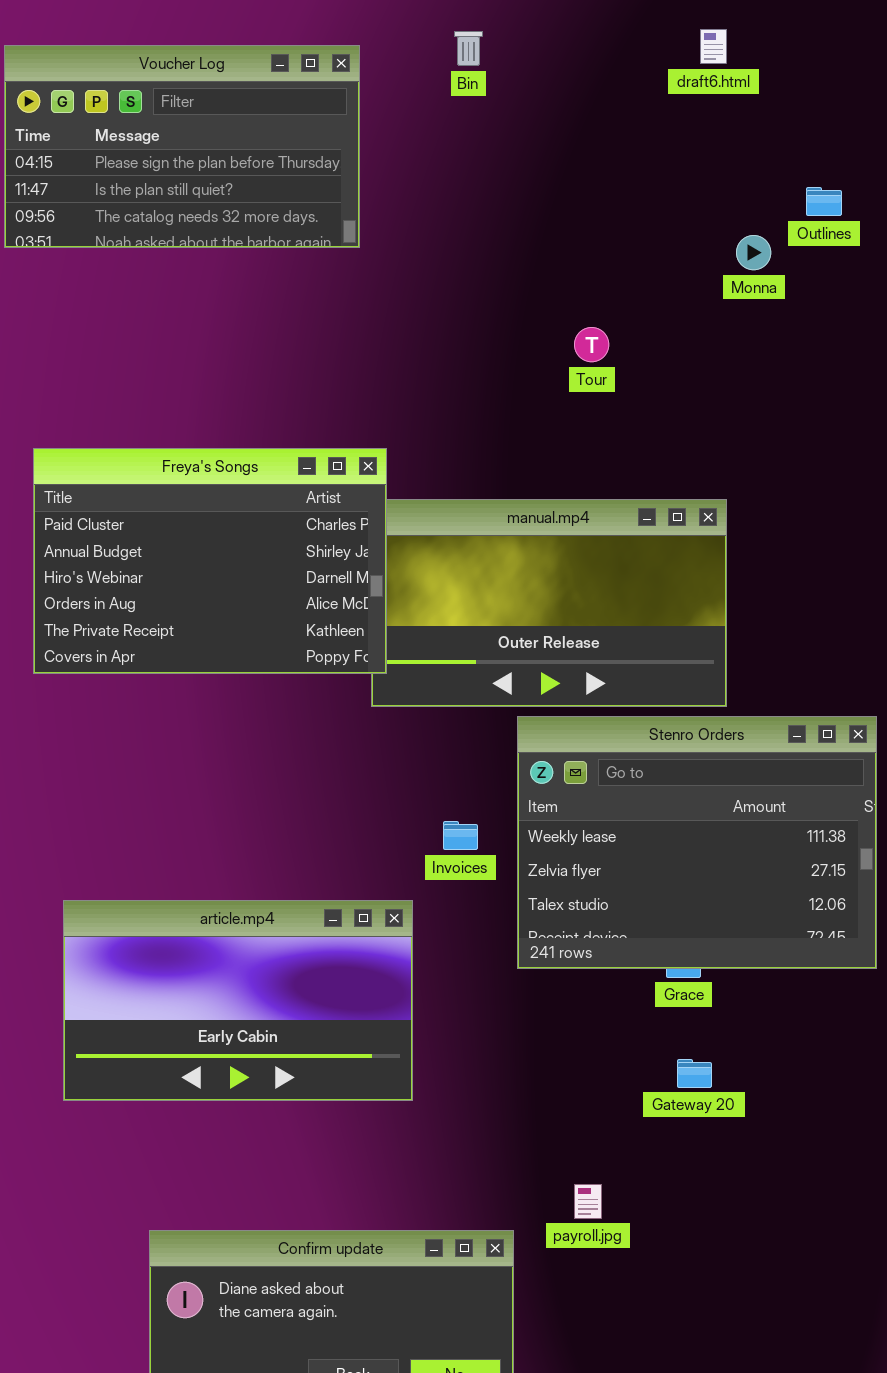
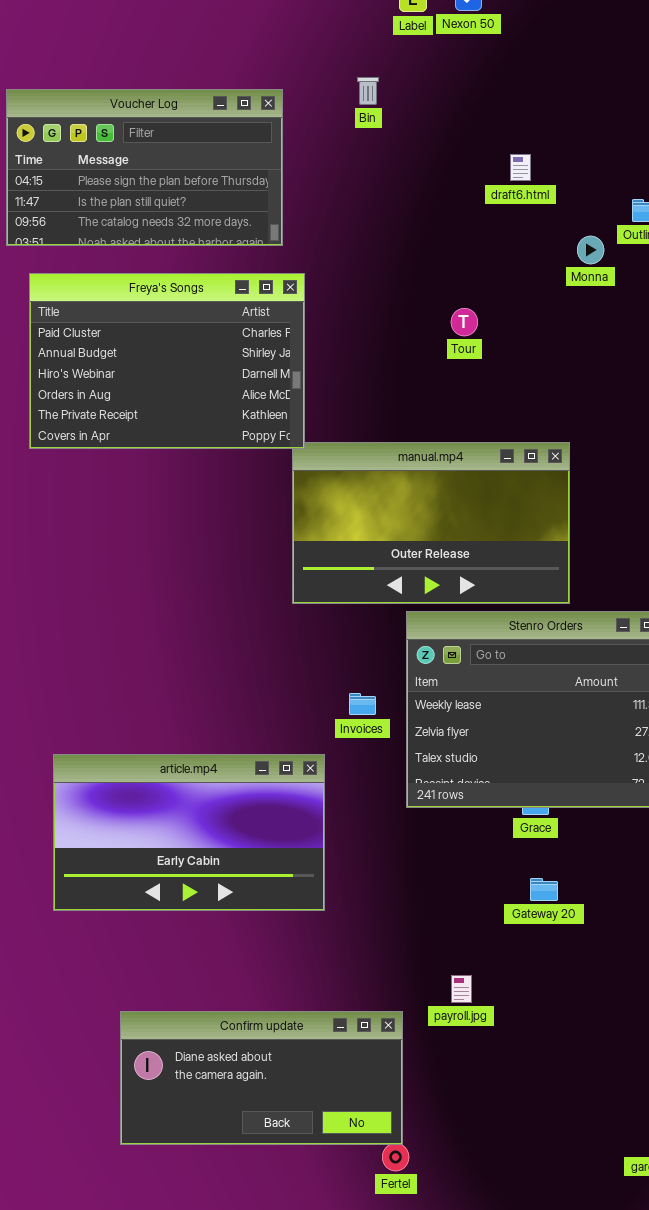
draft6.html: [700,29,727,64] -> [510,154,531,181], moved
Freya's Songs: [33,448,387,674] -> [29,273,305,449], moved

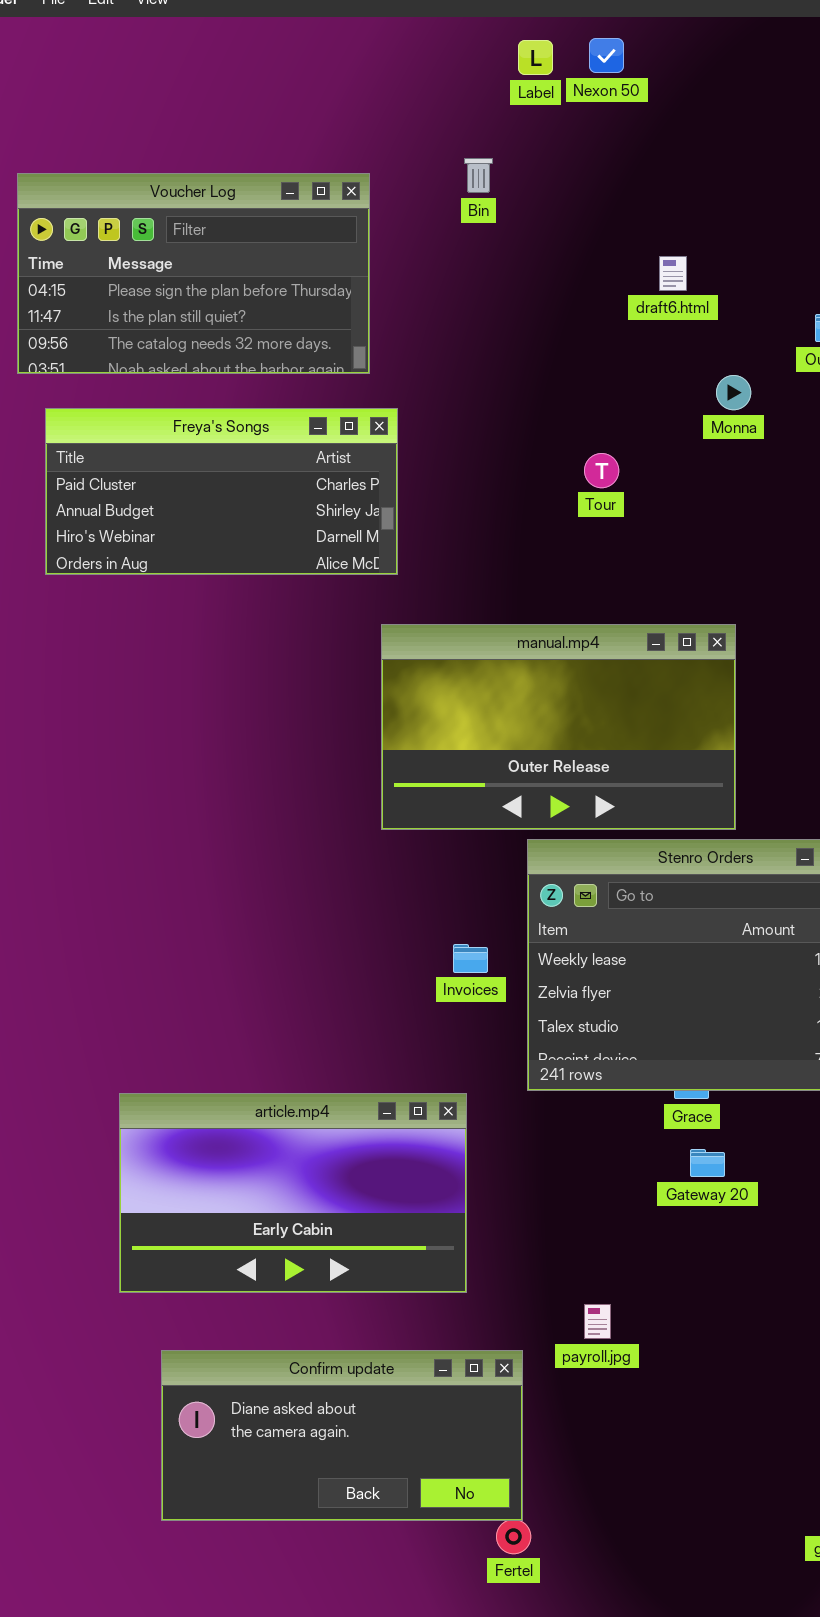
Monna: [577,236,604,264] -> [716,375,751,410], moved
Freya's Songs: [29,273,305,449] -> [45,408,398,575], resized
article.mp4: [53,754,325,911] -> [119,1093,467,1293], moved
Gateway 20: [530,878,558,901] -> [690,1149,725,1177], moved

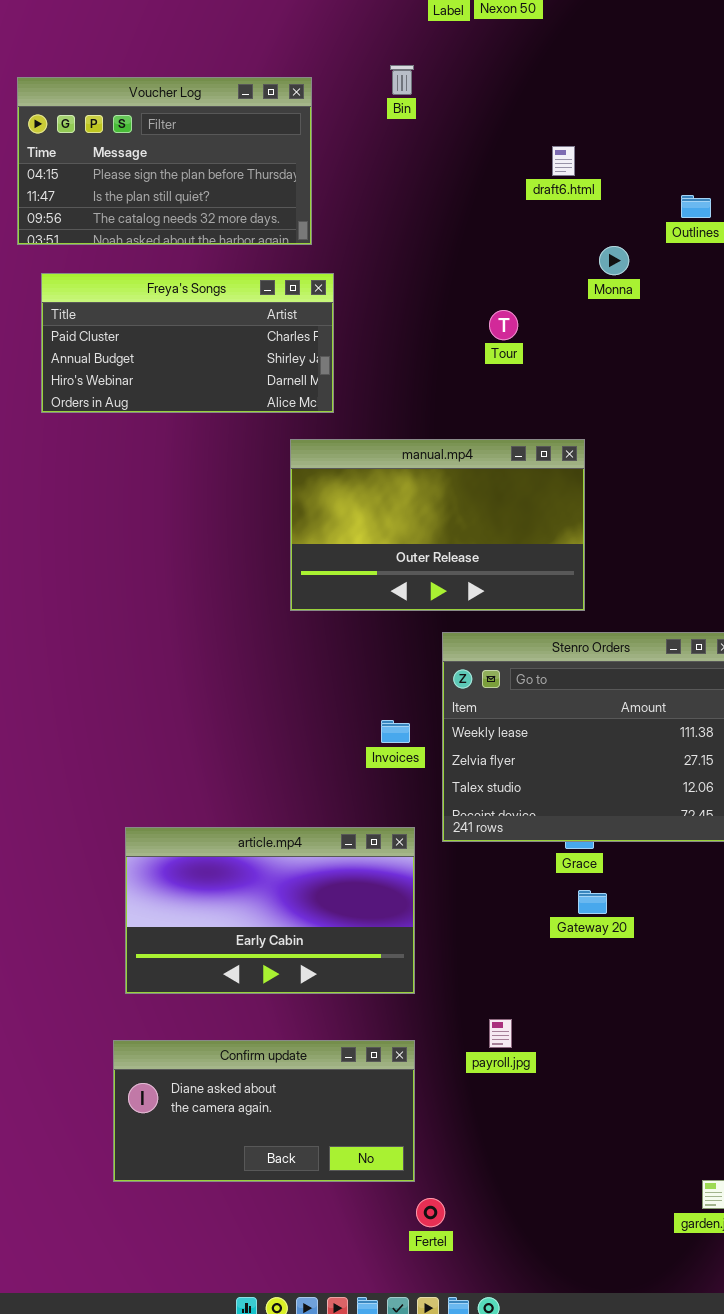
manual.mp4: [381,624,736,830] -> [290,439,585,611], moved
article.mp4: [119,1093,467,1293] -> [125,827,415,994], moved
Confirm update: [161,1350,523,1521] -> [113,1040,415,1182], moved

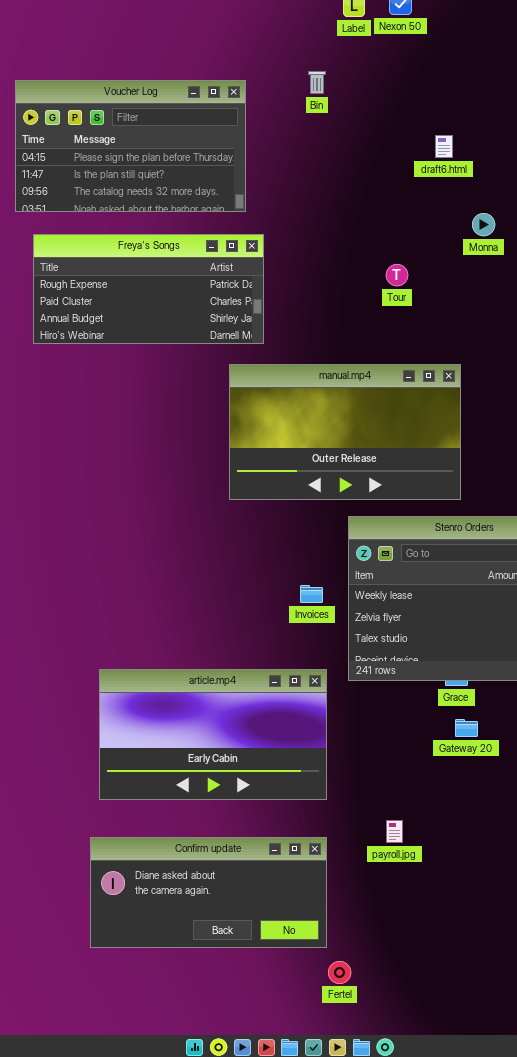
Freya's Songs: [41,273,334,413] -> [33,234,264,344], scrolled up 1 row

